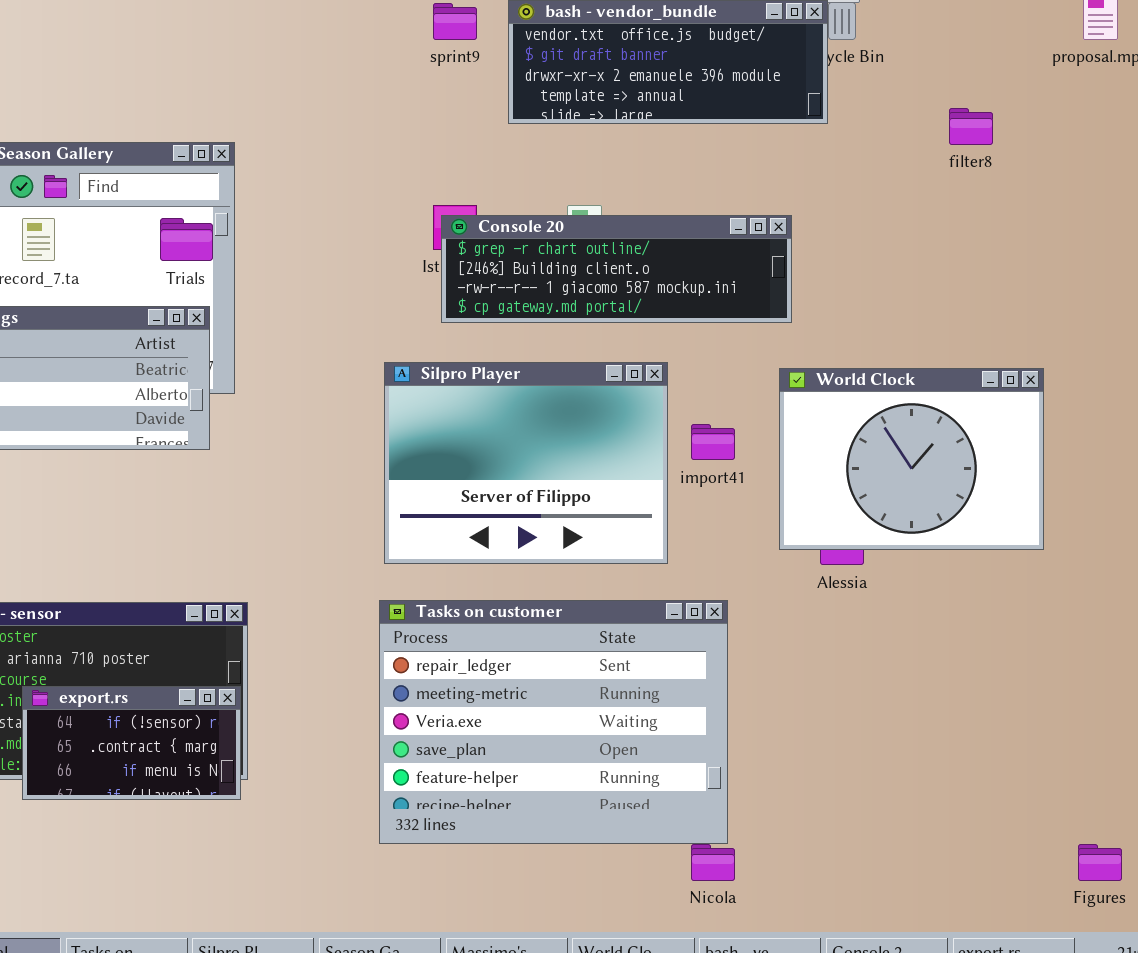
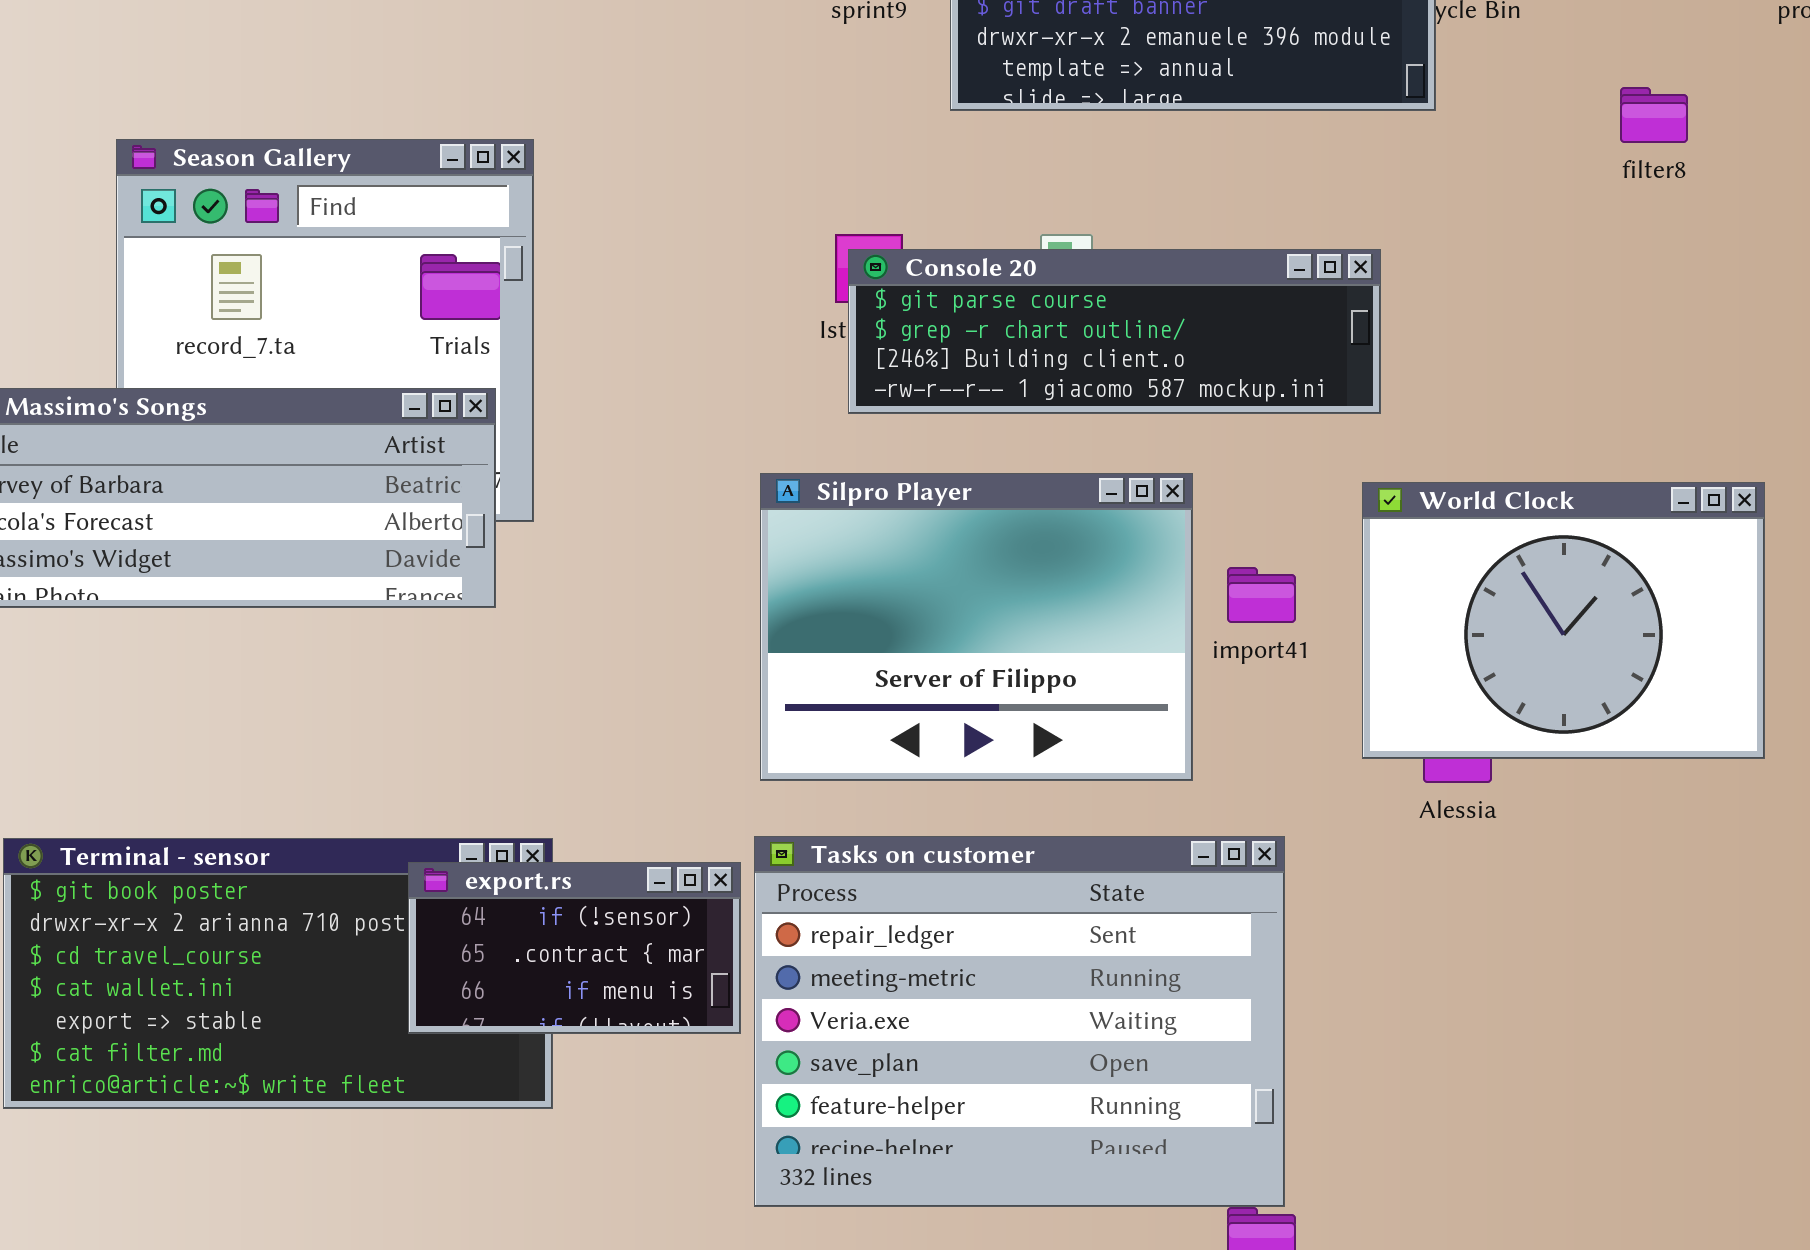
Console 20: [441,215,792,323] -> [848,249,1381,414], scrolled up 1 row
export.rs: [22,686,241,800] -> [408,862,741,1034], moved

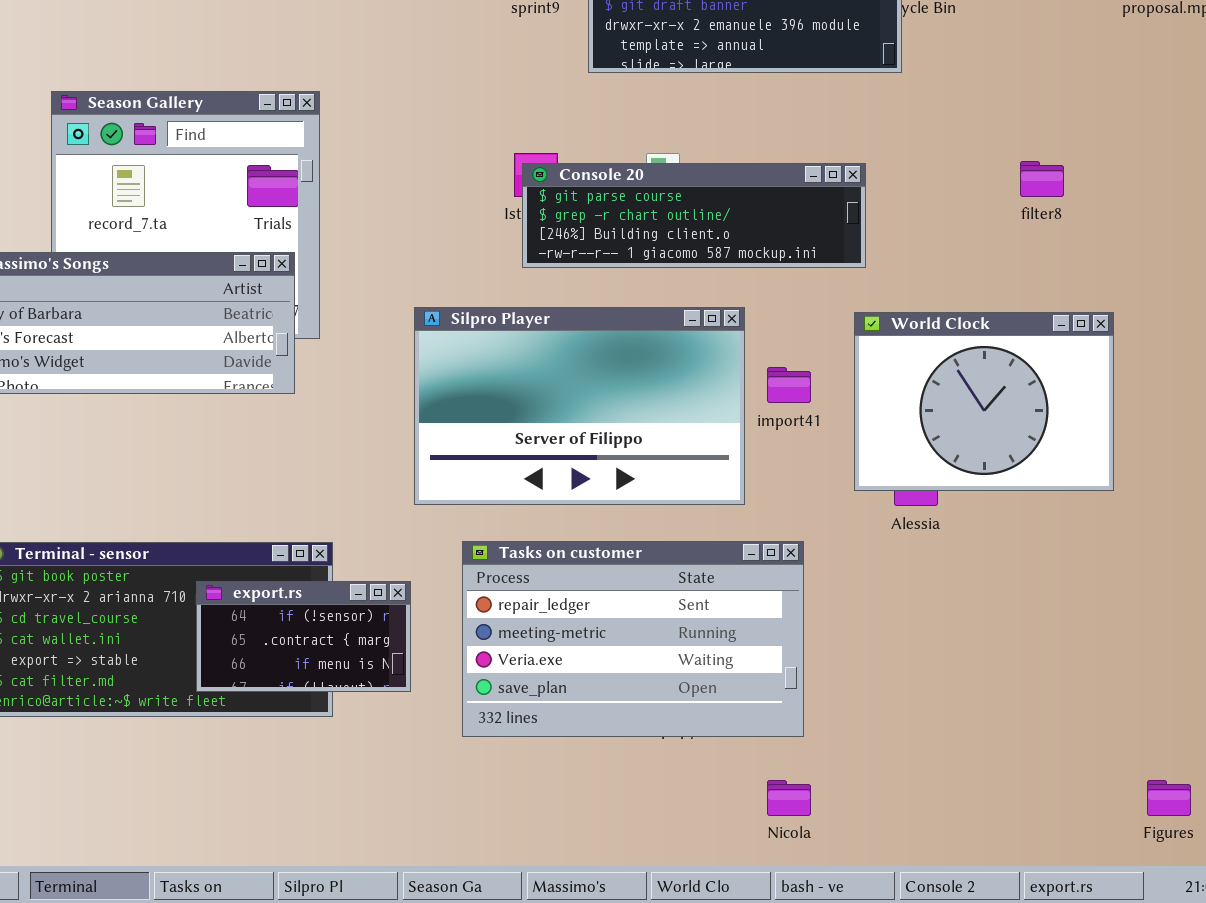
filter8: [1620,87,1688,143] -> [1020,161,1064,197], moved
Silpro Player: [760,473,1193,781] -> [414,307,745,505], resized
Tasks on customer: [754,836,1285,1207] -> [462,541,804,737], resized
export.rs: [408,862,741,1034] -> [196,581,411,692], moved

